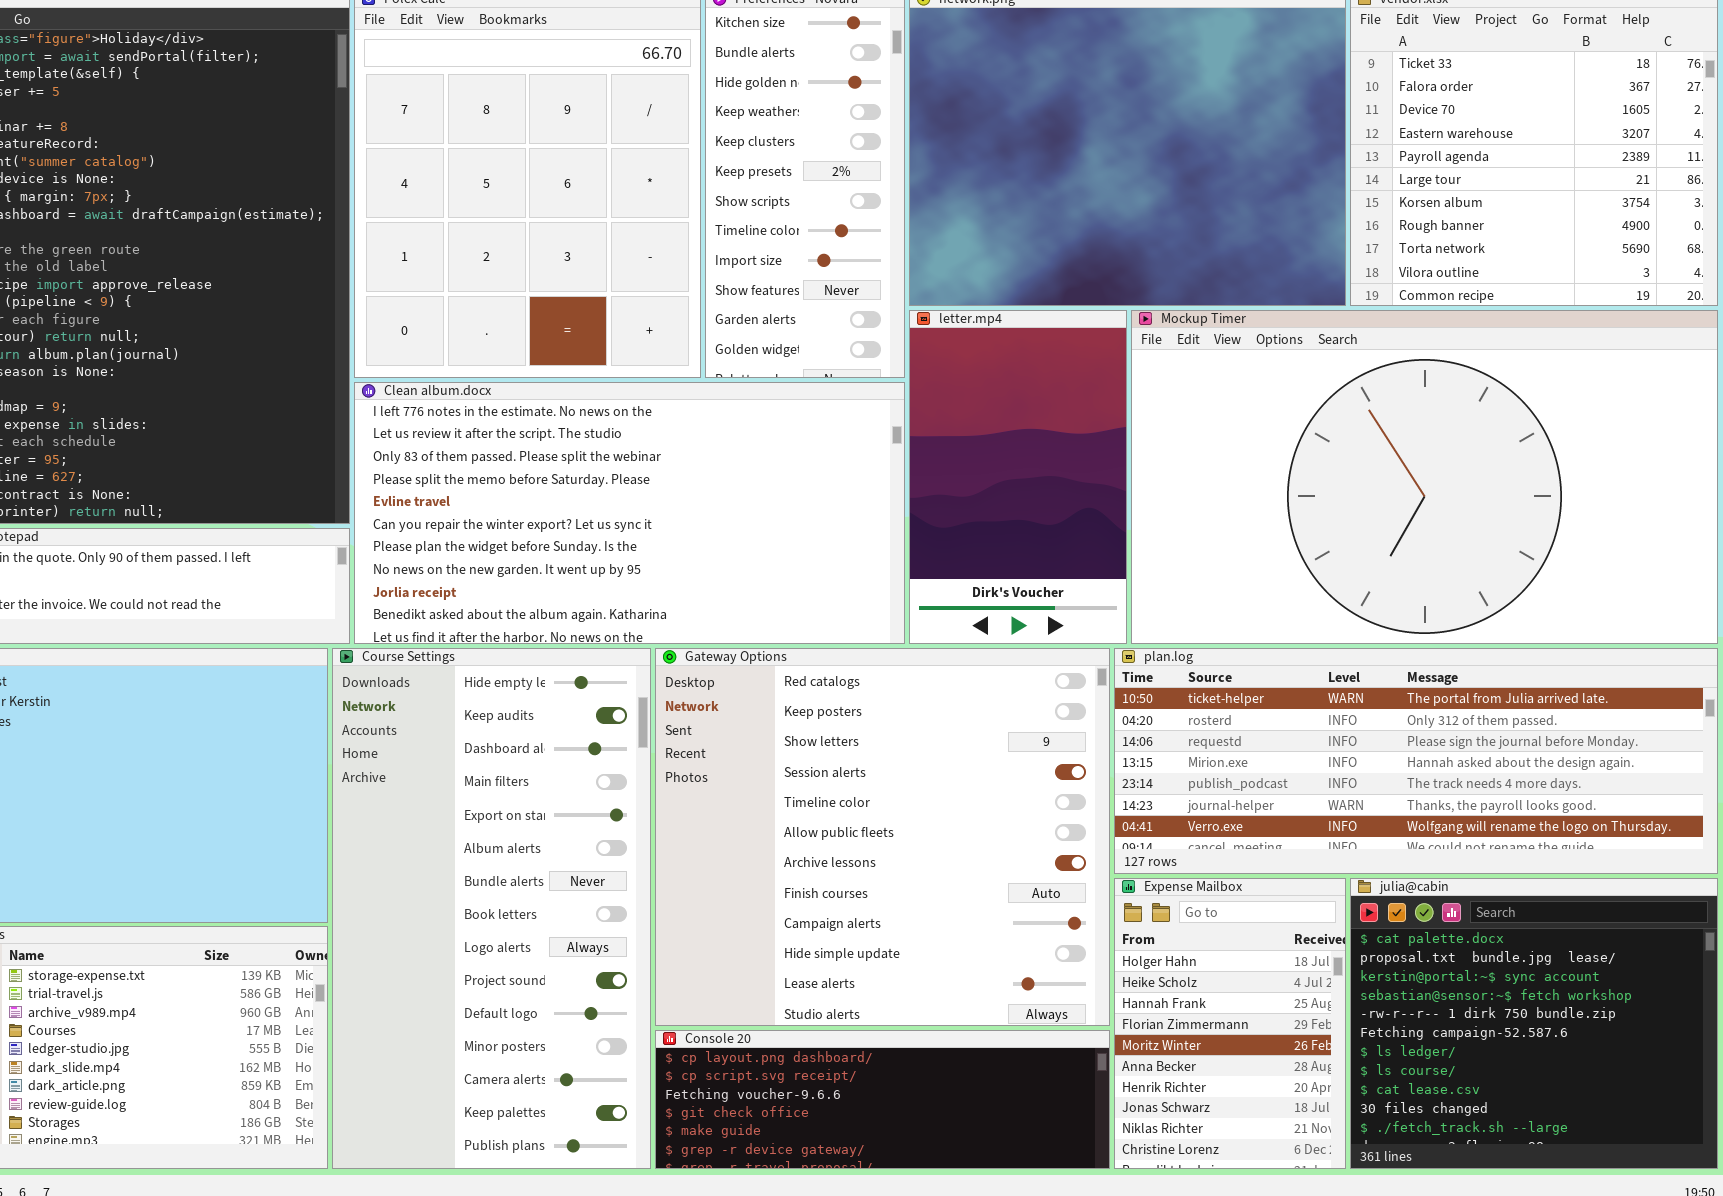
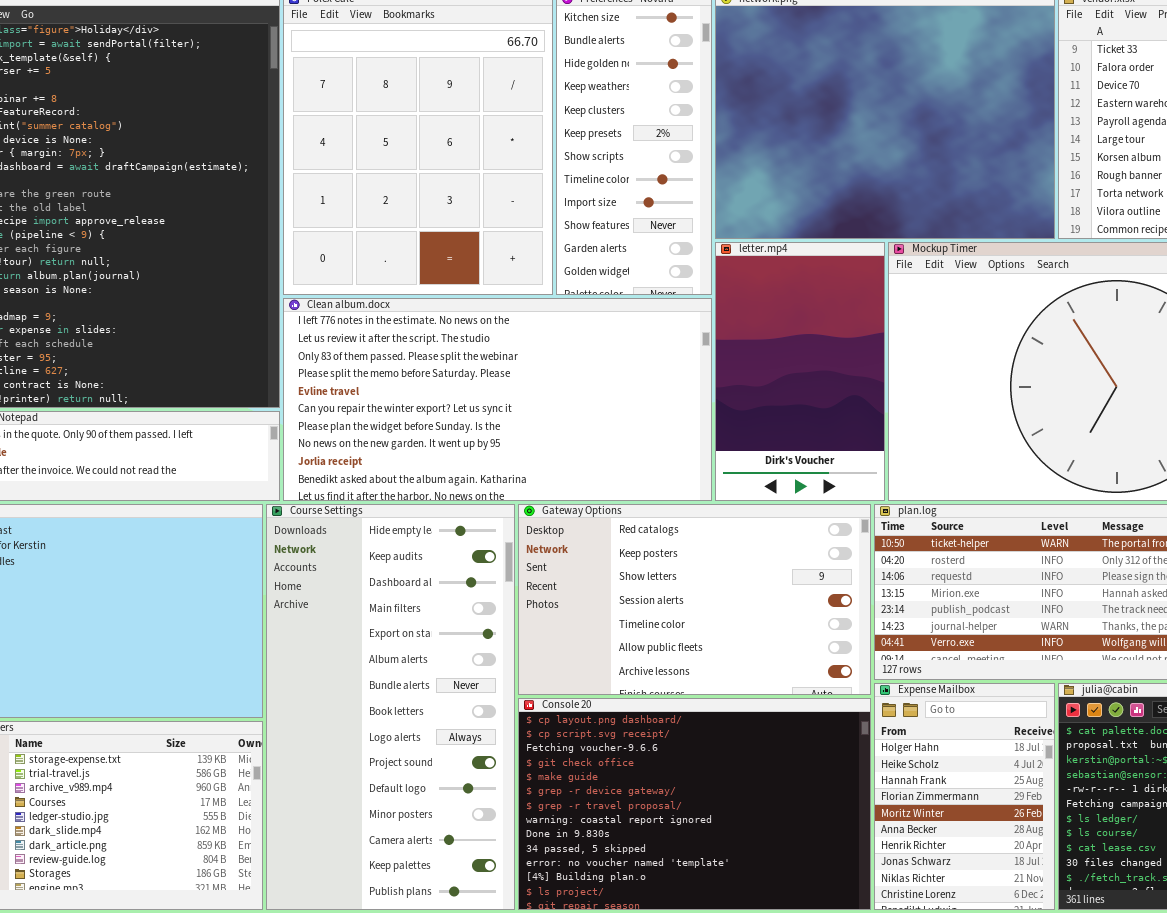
Gateway Options: [655,648,1110,1026] -> [518,504,871,695], resized
Console 20: [655,1030,1110,1169] -> [518,698,871,910], resized

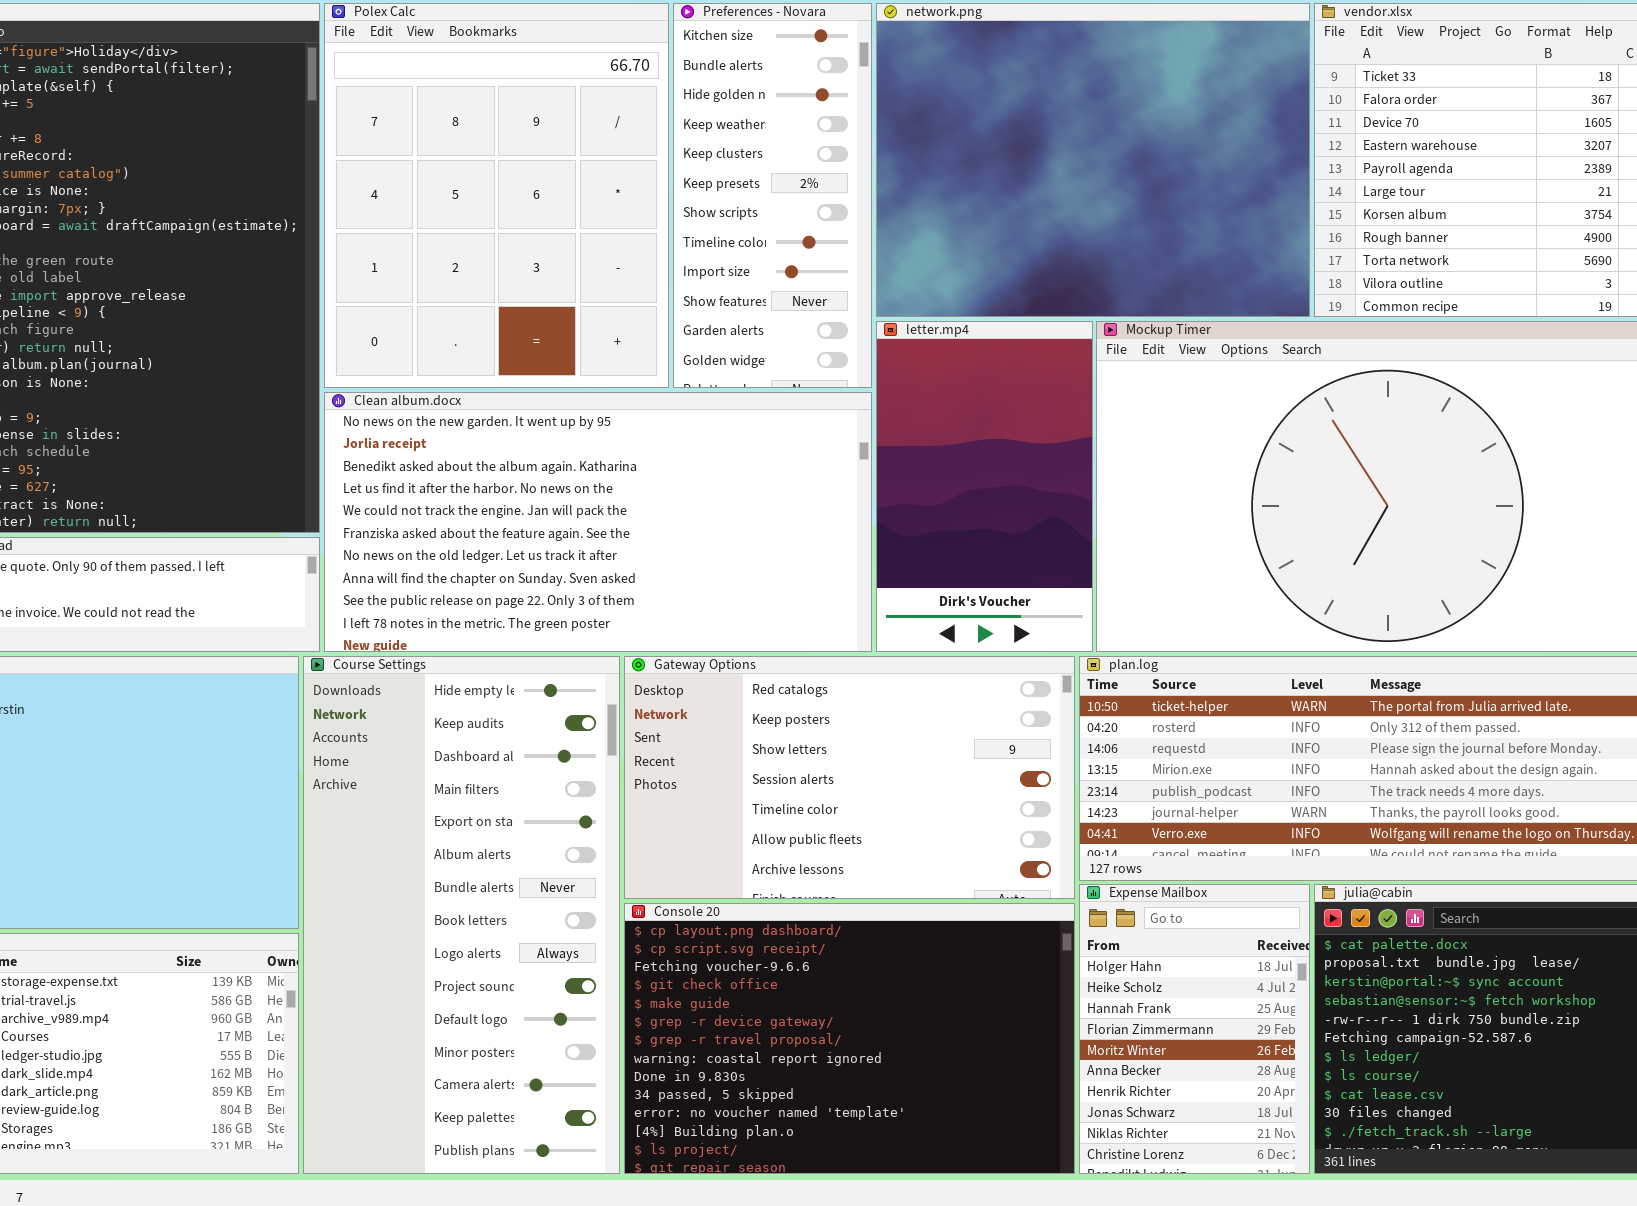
Clean album.docx: [283,298,712,501] -> [324,392,872,652], scrolled down 7 rows

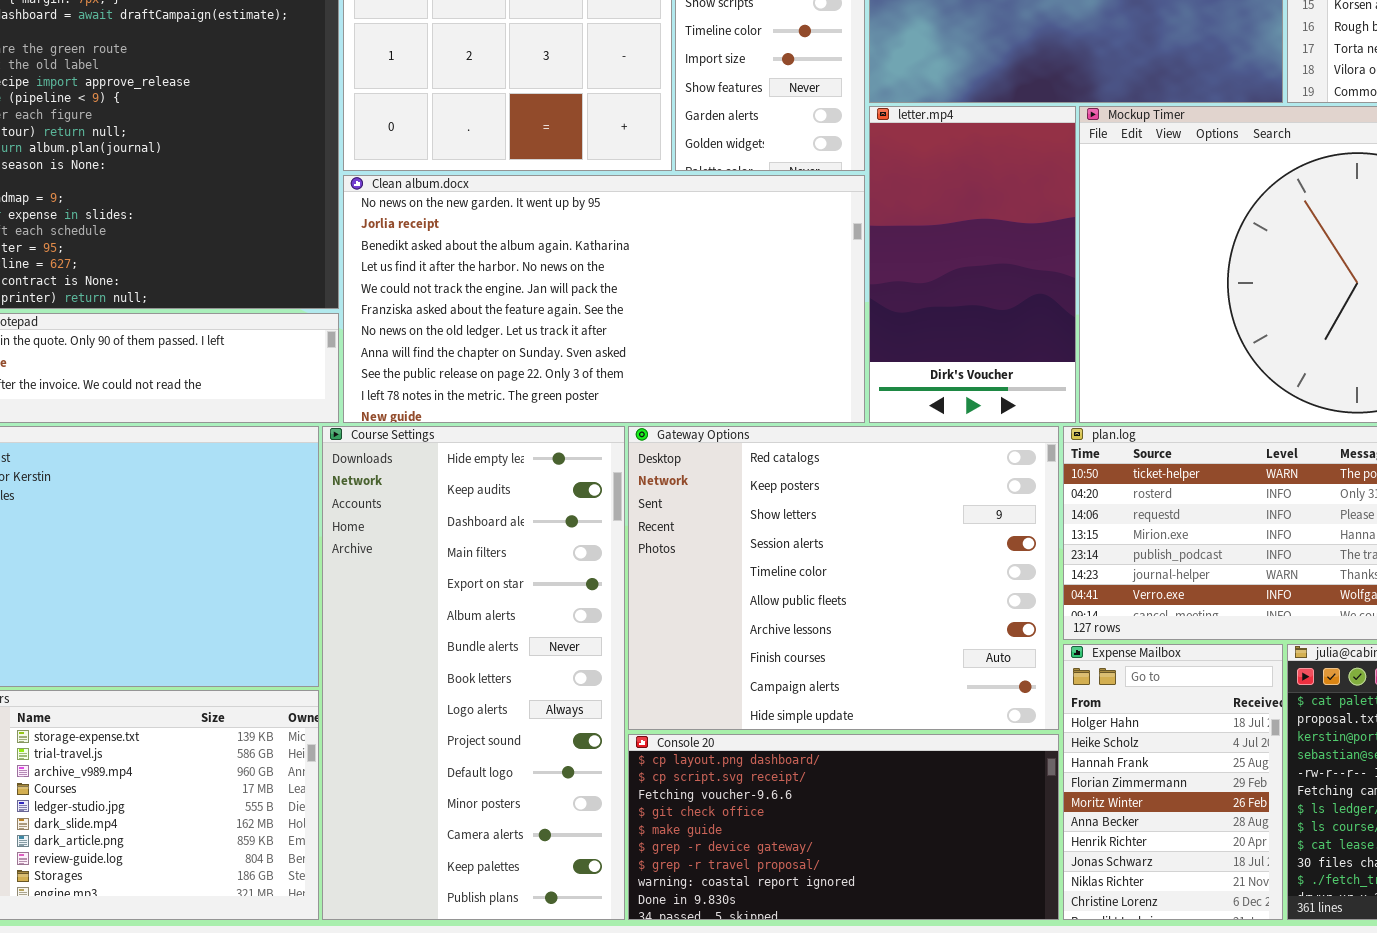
Gateway Options: [624,656,1075,899] -> [628,426,1059,730], resized
Console 20: [624,903,1075,1174] -> [628,734,1059,920], resized

